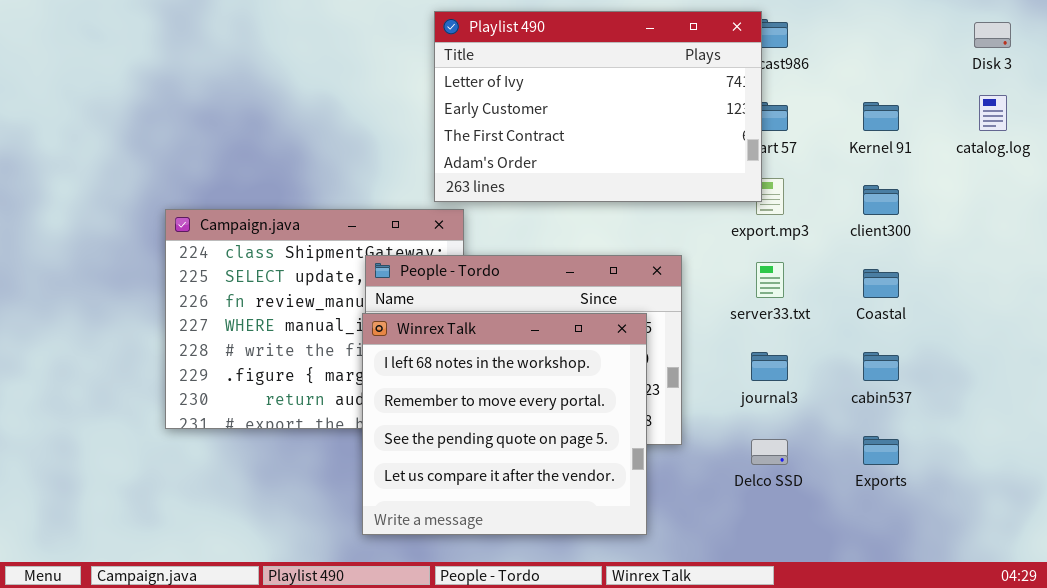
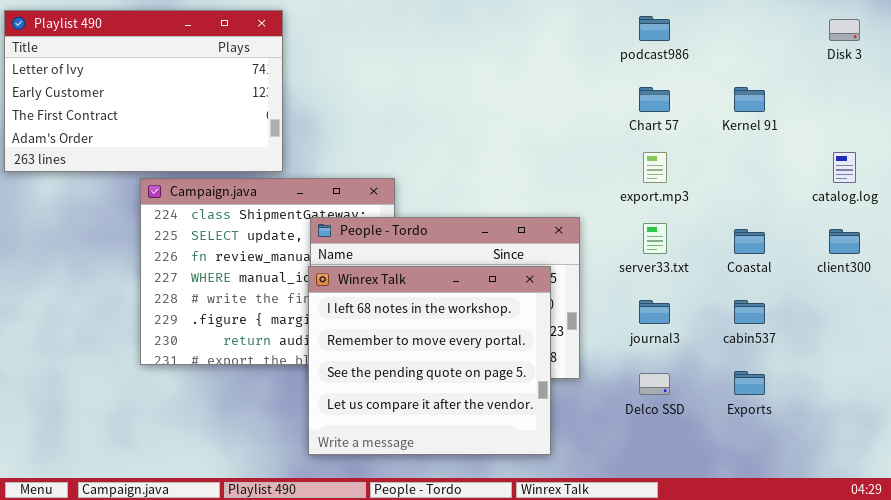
Playlist 490: [434,11,762,202] -> [4,10,283,172], moved
catalog.log: [979,95,1007,131] -> [833,152,856,183], moved
client300: [863,185,899,215] -> [829,229,860,254], moved

